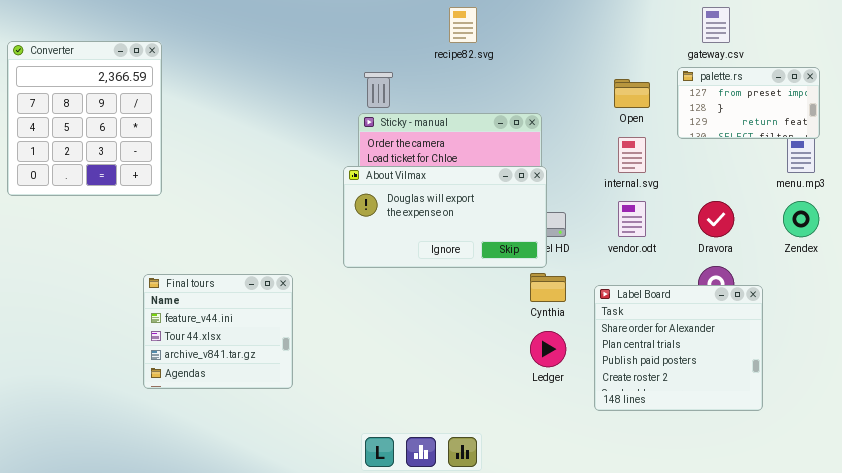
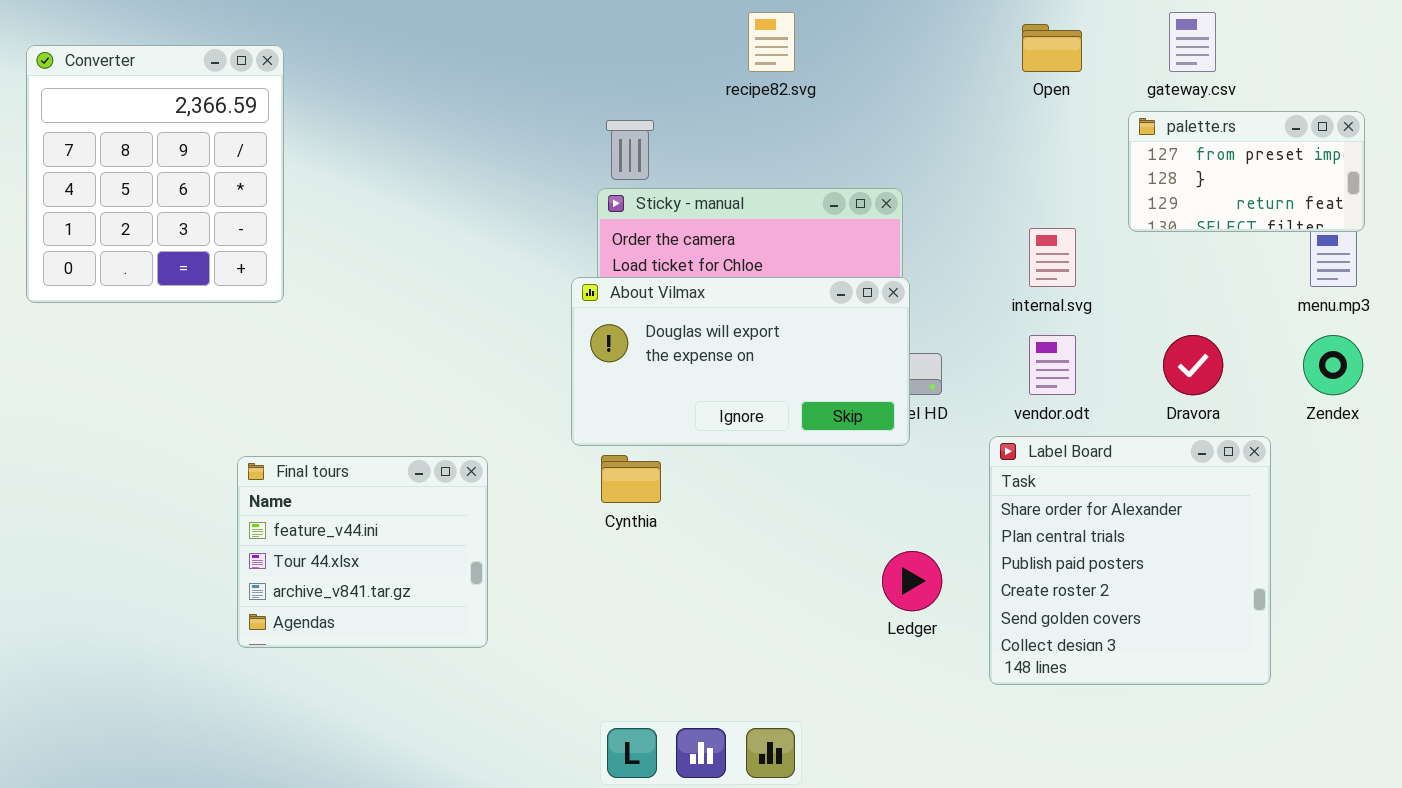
Converter: [7,41,162,196] -> [26,45,284,303], moved
Open: [614,79,650,108] -> [1022,24,1082,72], moved
Cynthia: [530,273,566,302] -> [601,455,661,503], moved
Label Board: [594,285,763,411] -> [989,436,1271,685], resized

